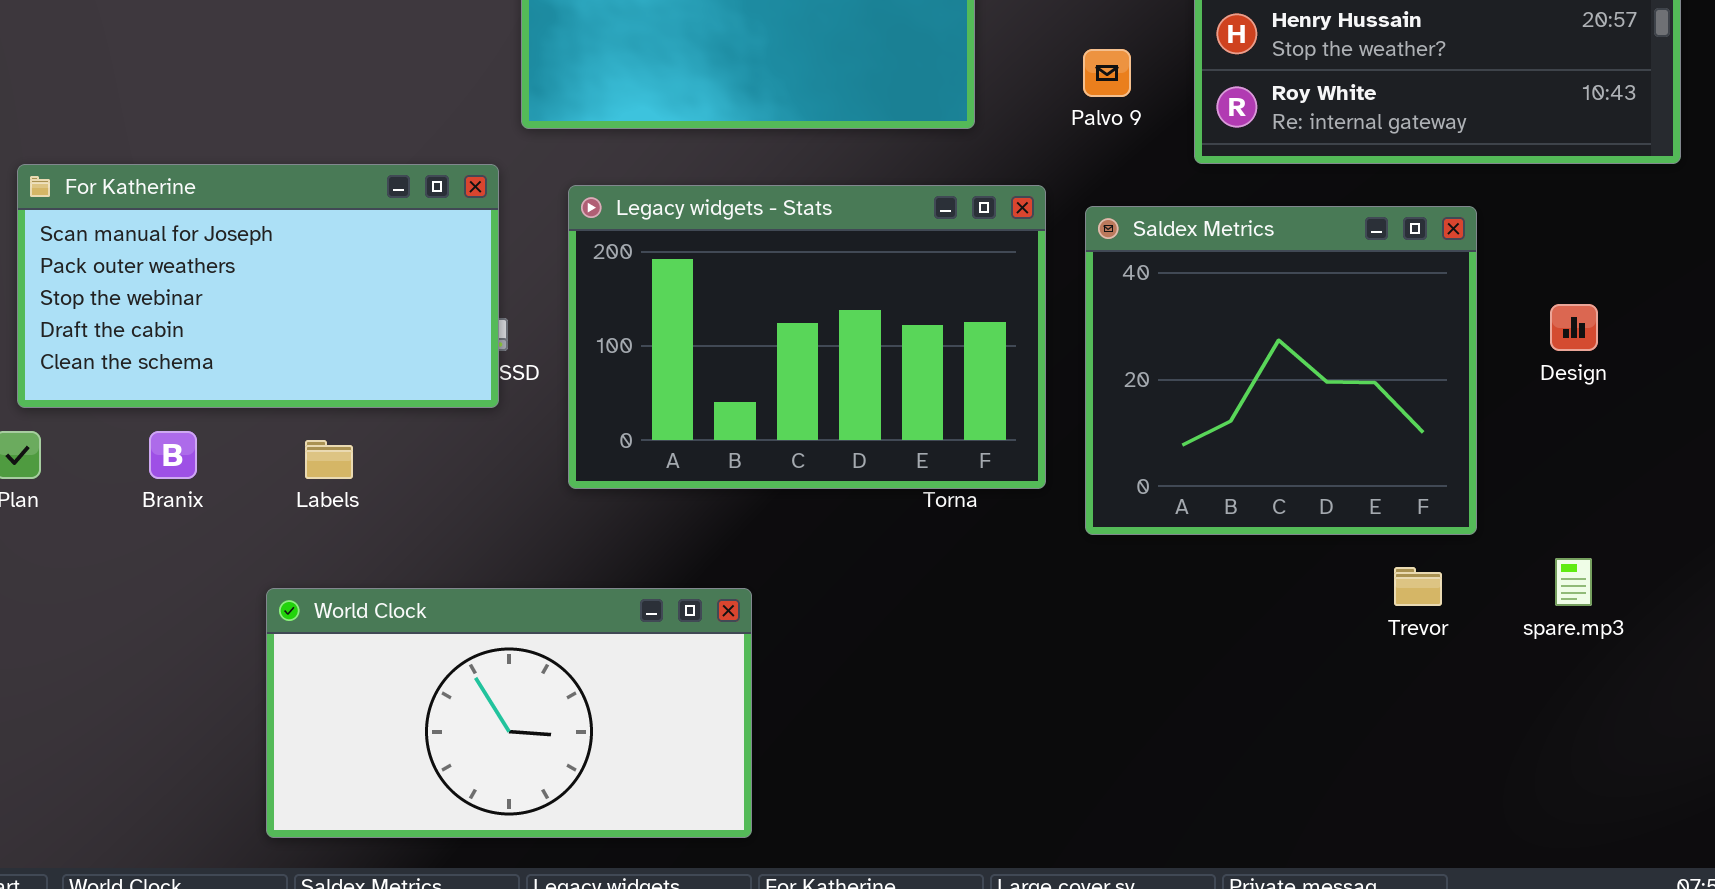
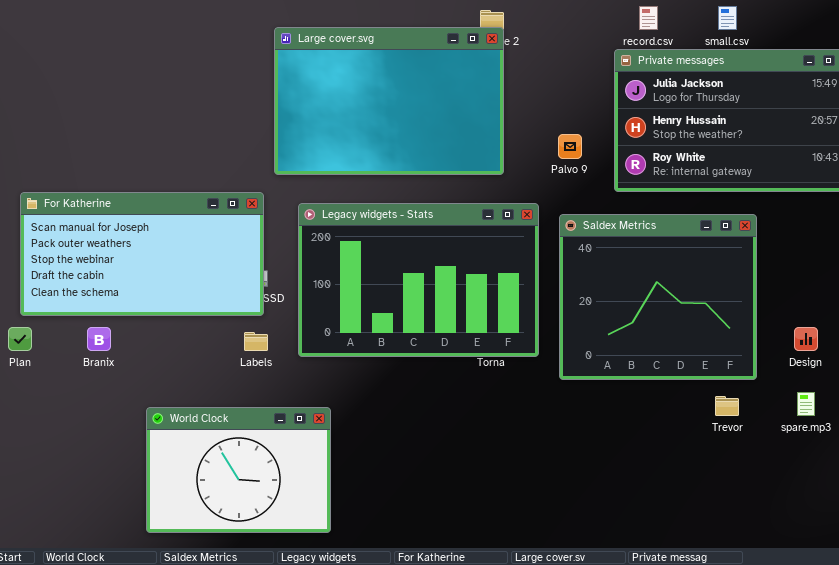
Design: [1550,304,1598,351] -> [794,327,818,351], moved
Labels: [305,440,353,479] -> [244,332,268,351], moved
World Clock: [266,588,752,838] -> [146,407,331,533], resized

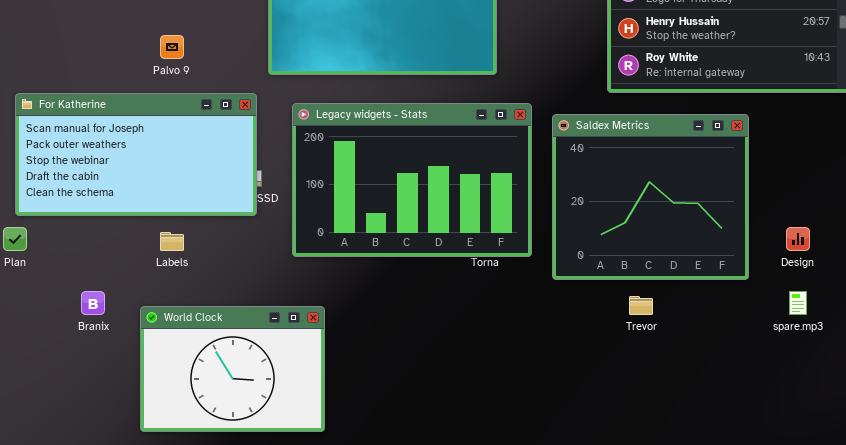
Palvo 9: [558,134,582,159] -> [160,35,184,59], moved
Branix: [87,327,111,351] -> [81,291,105,315], moved
Labels: [244,332,268,351] -> [160,232,184,251], moved
Trevor: [715,396,739,416] -> [629,296,653,315], moved

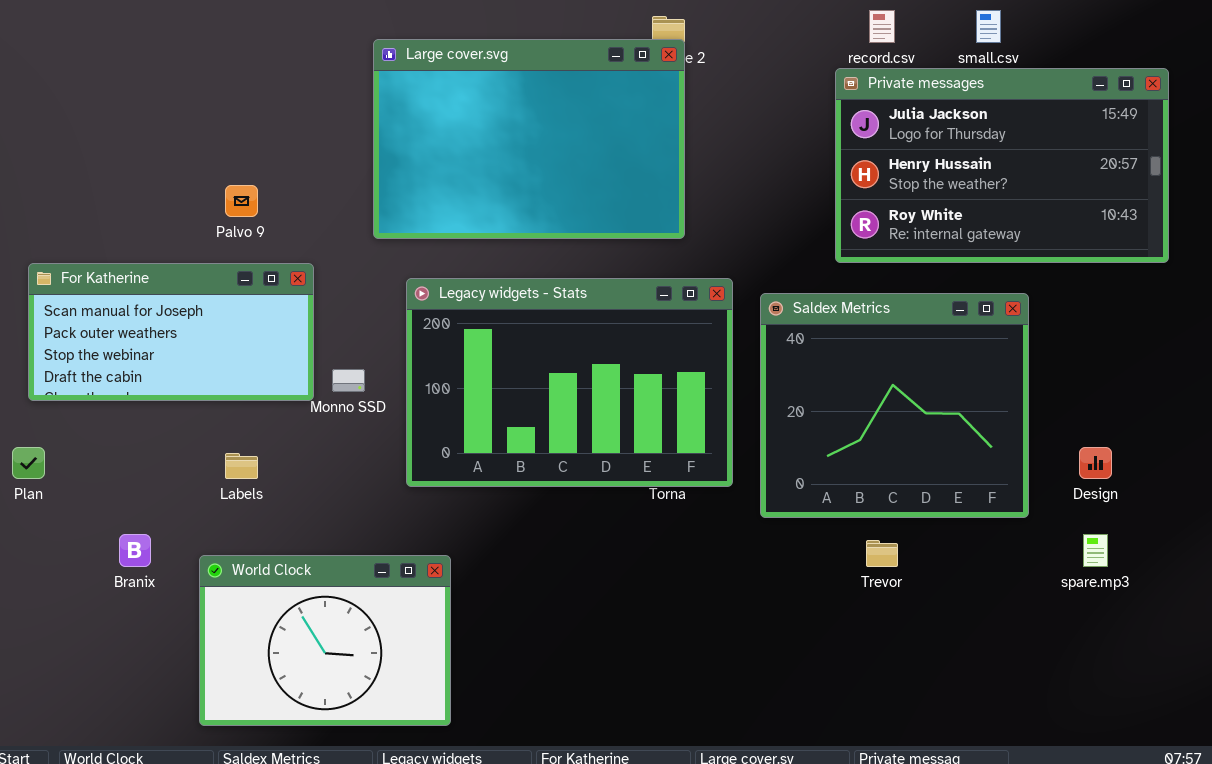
For Katherine: [15,93,257,216] -> [28,263,314,401], resized

